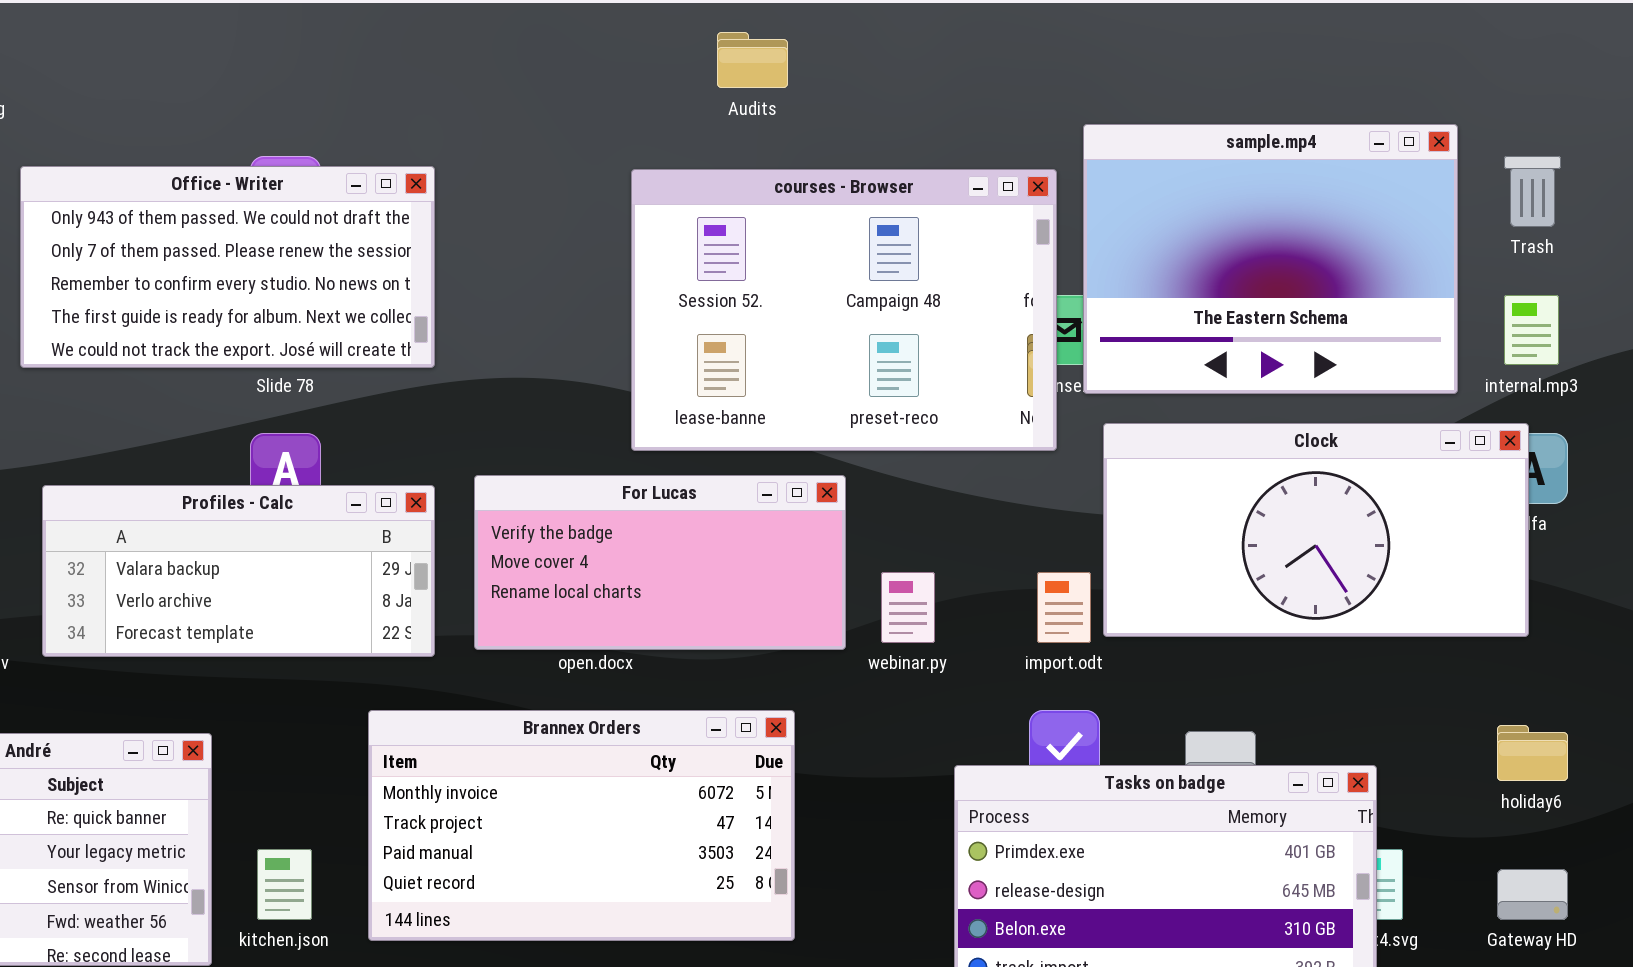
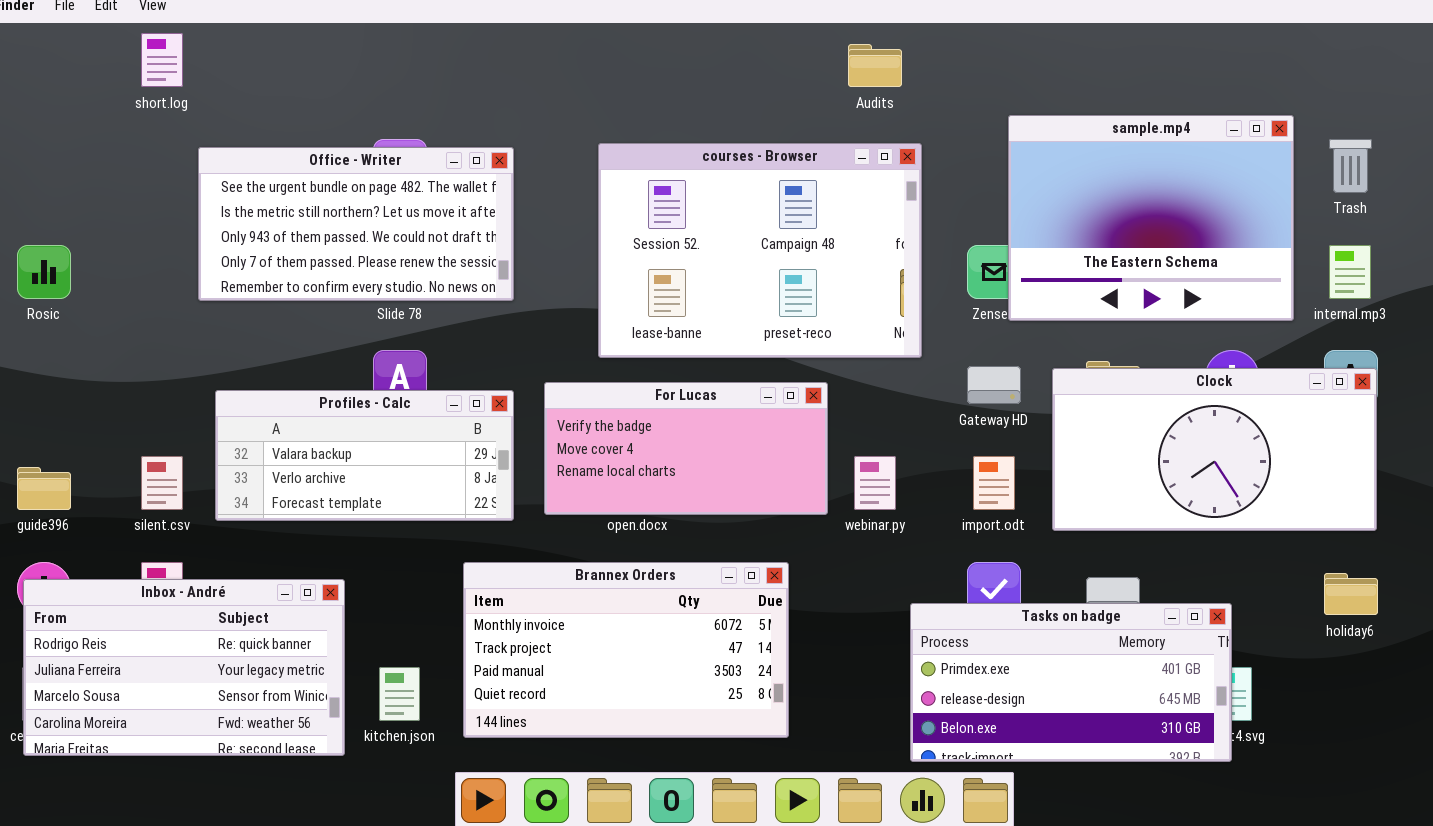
Audits: [717,32,788,88] -> [848,44,902,87], moved
Office - Writer: [20,166,435,368] -> [198,147,514,301], scrolled up 2 rows
courses - Browser: [631,169,1057,451] -> [598,143,922,358], moved
Clock: [1103,423,1529,637] -> [1052,368,1377,531], moved
Gateway HD: [1497,869,1568,920] -> [967,366,1021,404], moved

